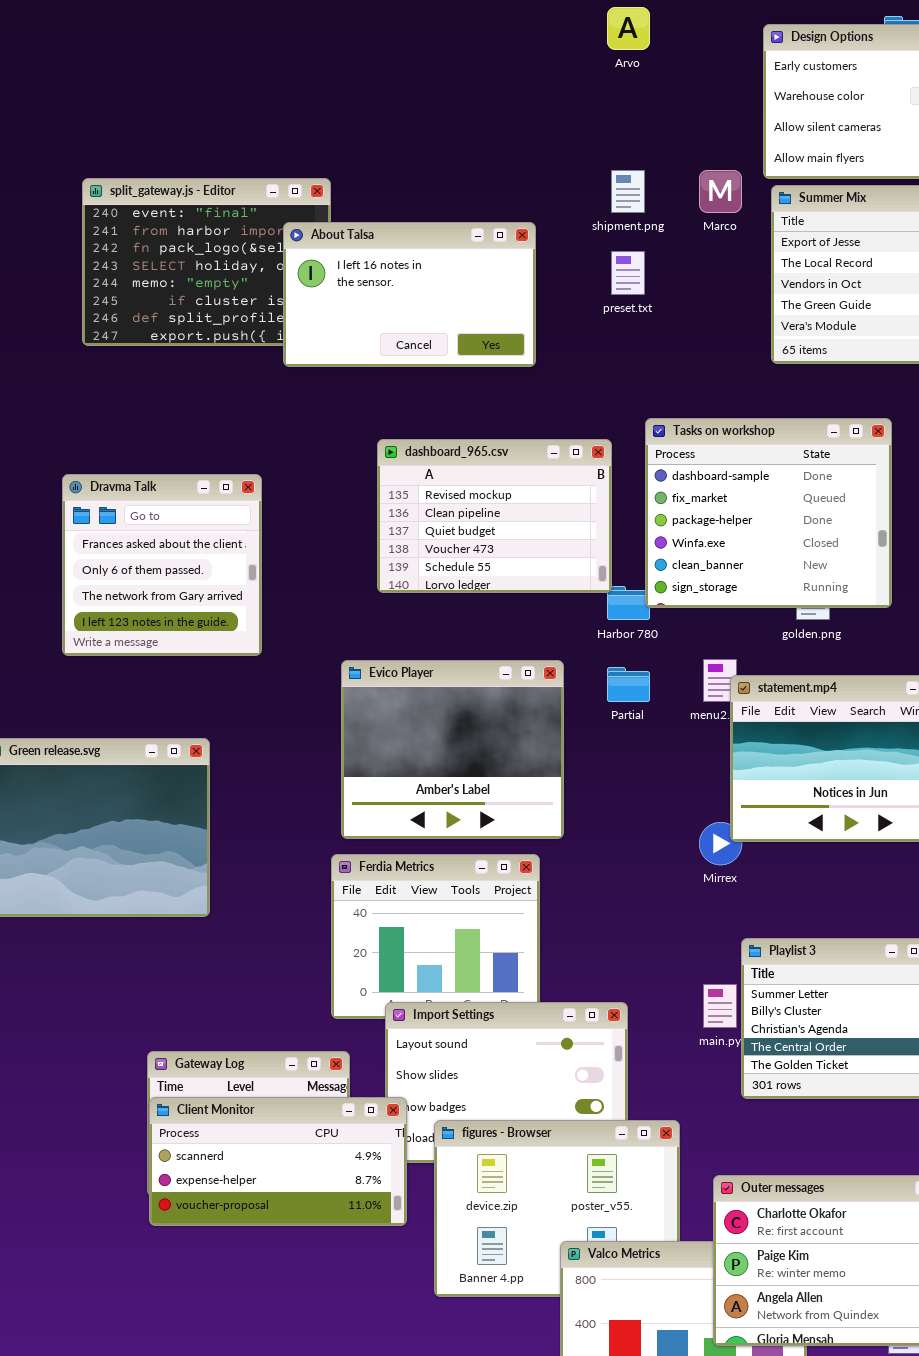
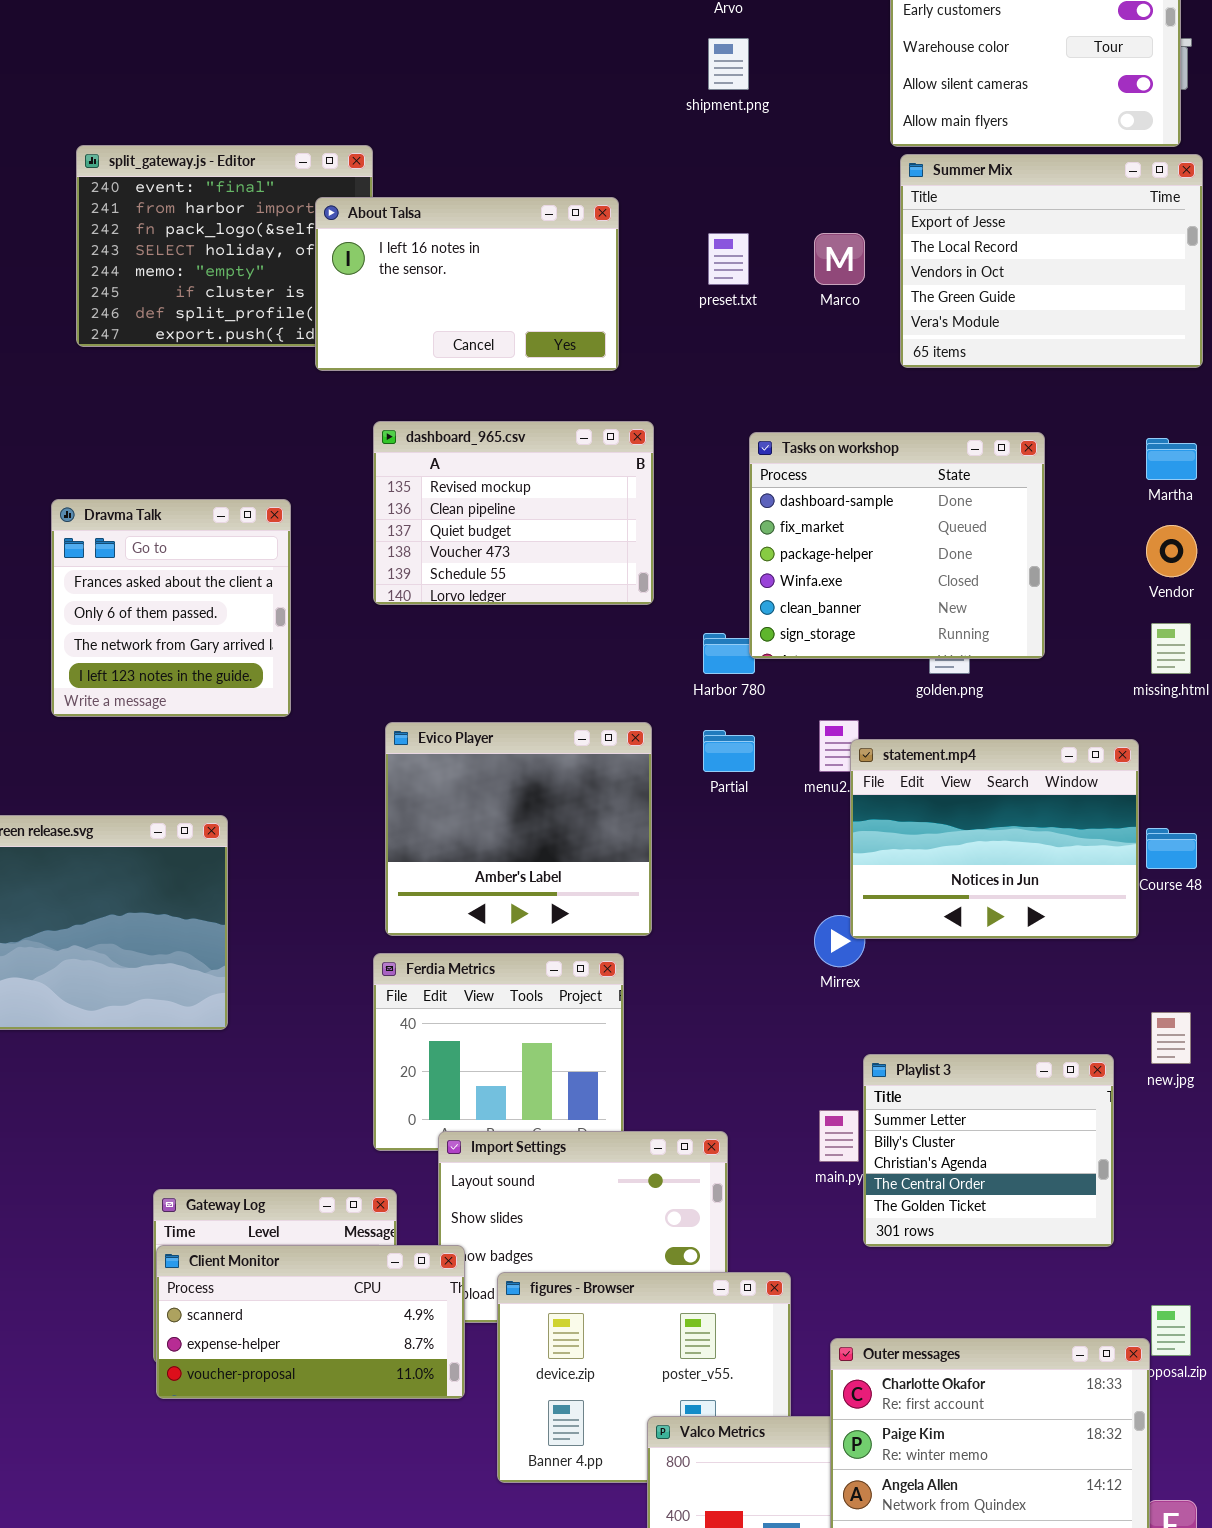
shipment.png: [611,170,645,213] -> [708,38,749,90], moved
Marco: [699,170,742,213] -> [814,233,865,285], moved
dashboard_965.csv: [377,439,612,593] -> [373,421,654,605], moved

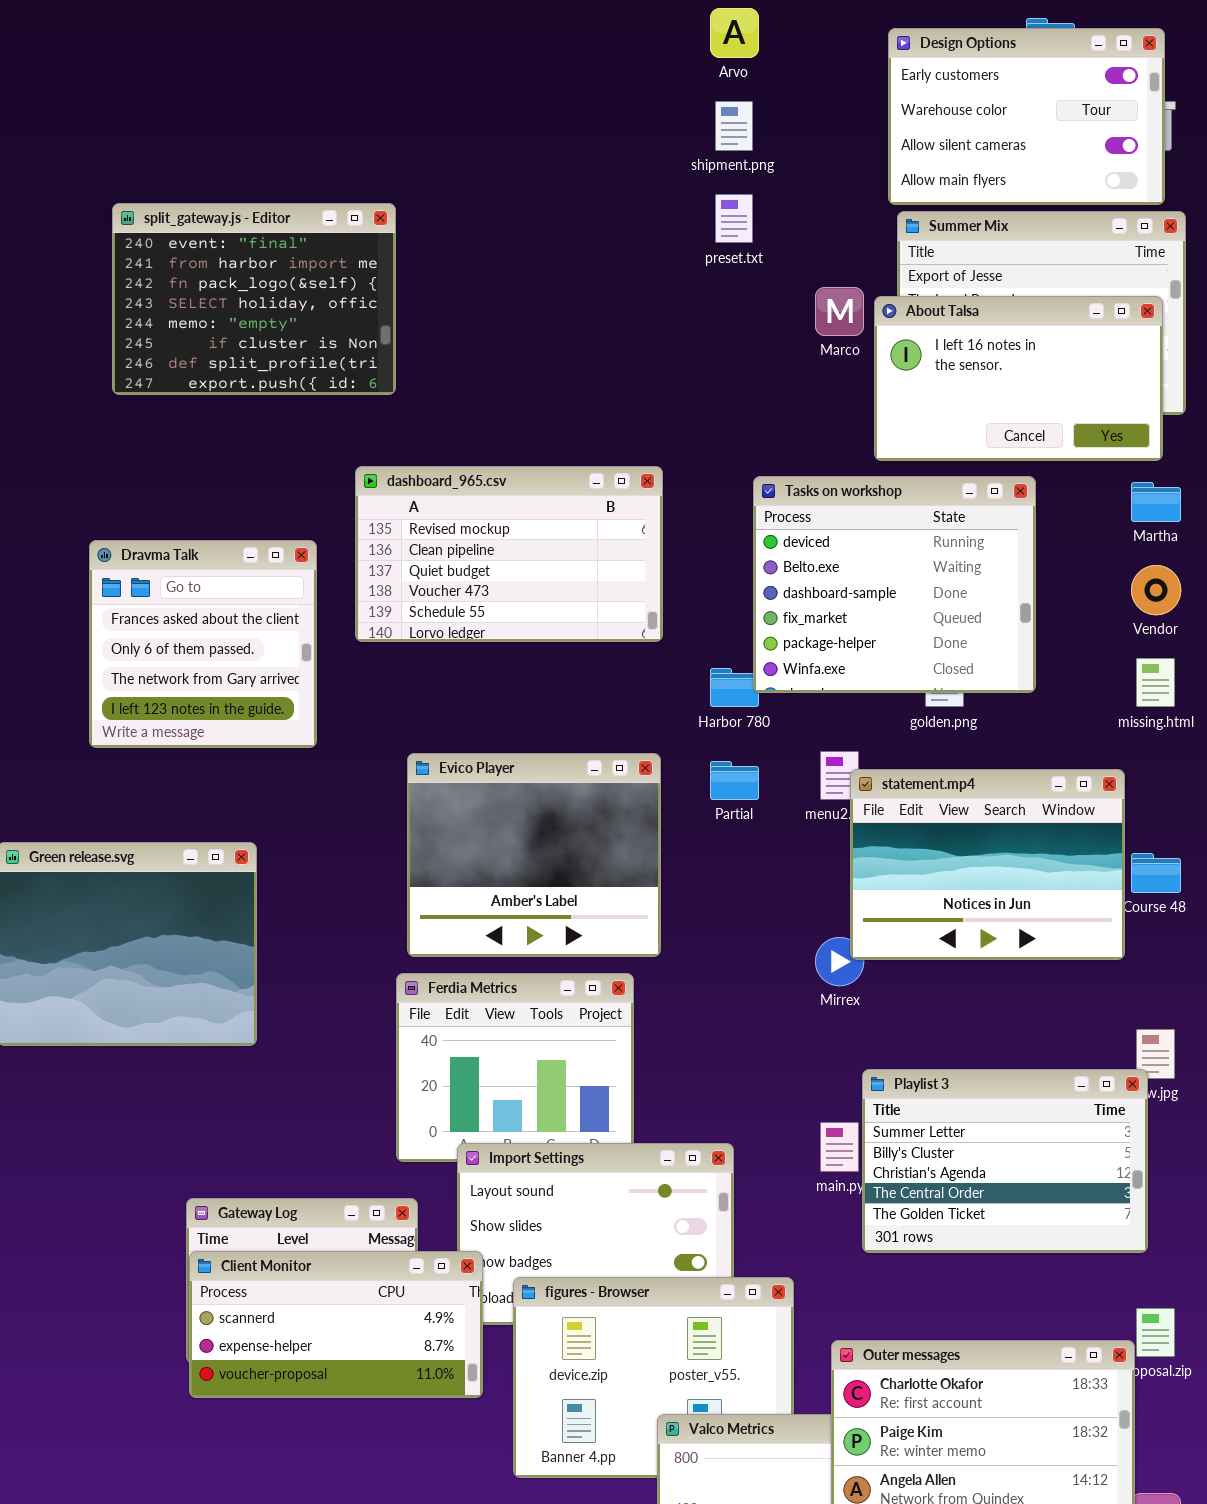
About Talsa: [315,197,619,371] -> [874,296,1163,461], moved
preset.txt: [708,233,749,285] -> [715,194,753,243], moved
dashboard_965.csv: [373,421,654,605] -> [355,466,663,642], resized
Tasks on workshop: [749,432,1045,659] -> [753,476,1036,693], scrolled up 2 rows
Playlist 3: [863,1054,1114,1247] -> [862,1069,1148,1253], resized

